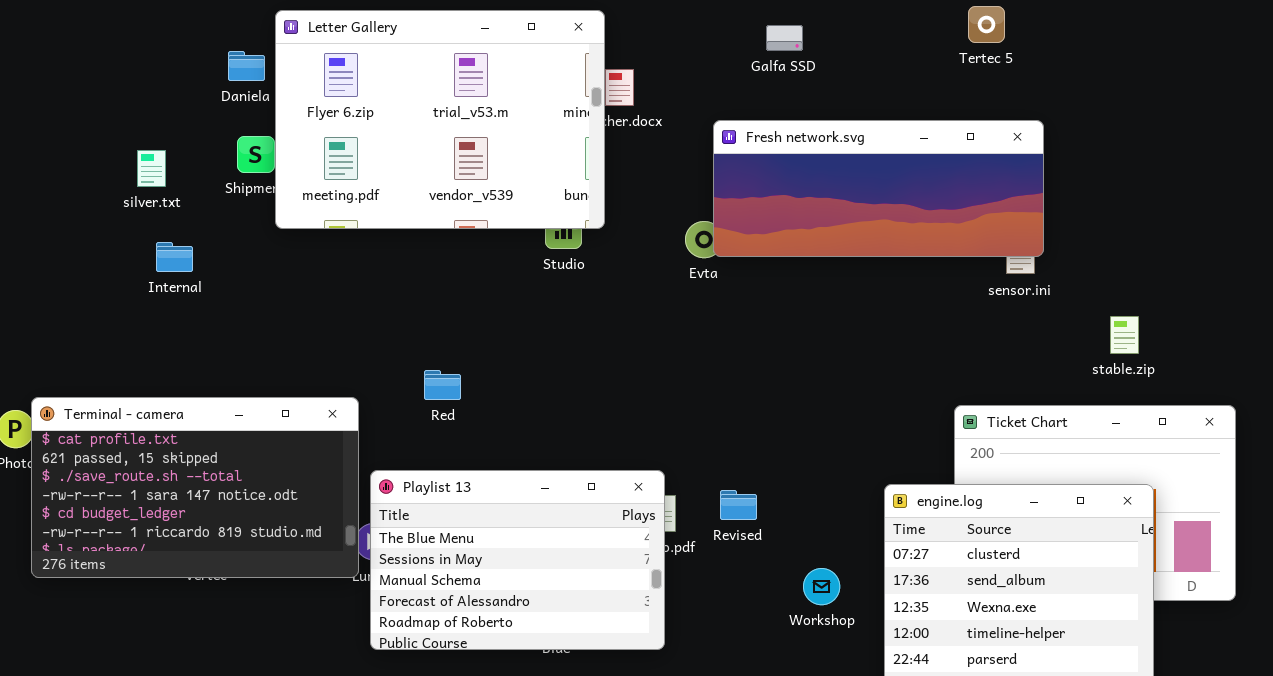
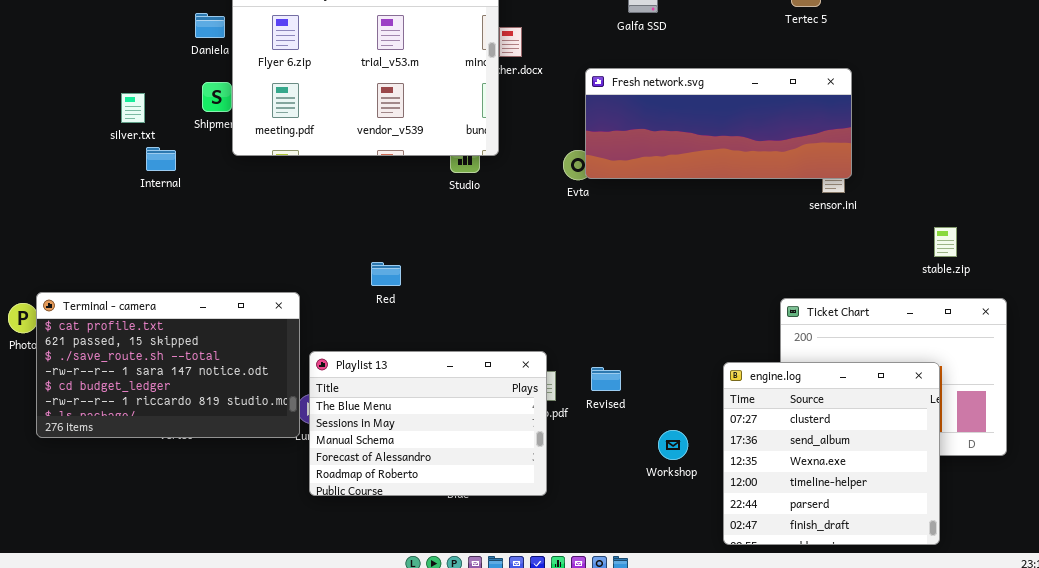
Internal: [156,242,193,272] -> [146,147,176,171], moved
stable.zip: [1110,316,1139,354] -> [934,227,957,257], moved
Red: [424,370,461,400] -> [371,262,401,286], moved

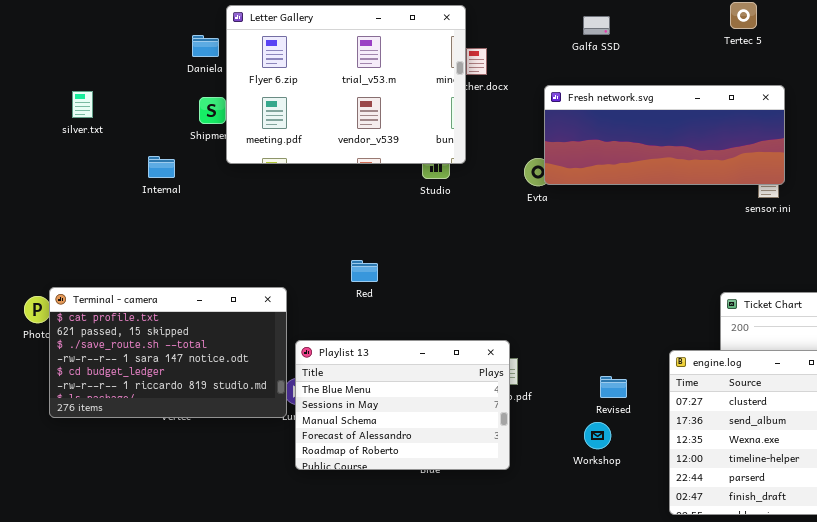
silver.txt: [121,93,145,123] -> [72,91,93,118], moved
Revised: [591,367,621,391] -> [600,376,627,398], moved
Workshop: [658,430,688,460] -> [584,422,611,449], moved

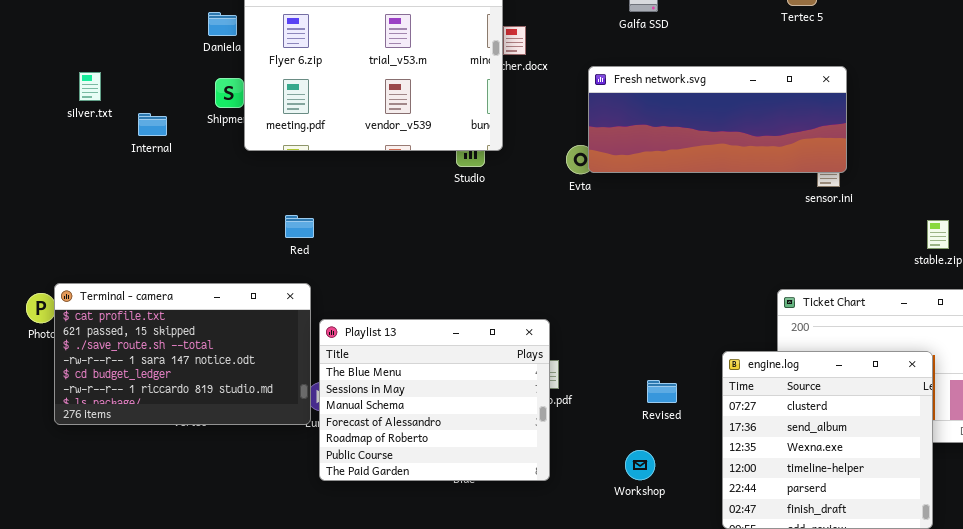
Internal: [148,156,175,178] -> [138,113,167,136], moved
Red: [351,260,378,282] -> [285,215,314,238], moved
Playlist 13: [295,340,510,470] -> [319,319,550,481], resized
Workshop: [584,422,611,449] -> [625,450,655,480], moved

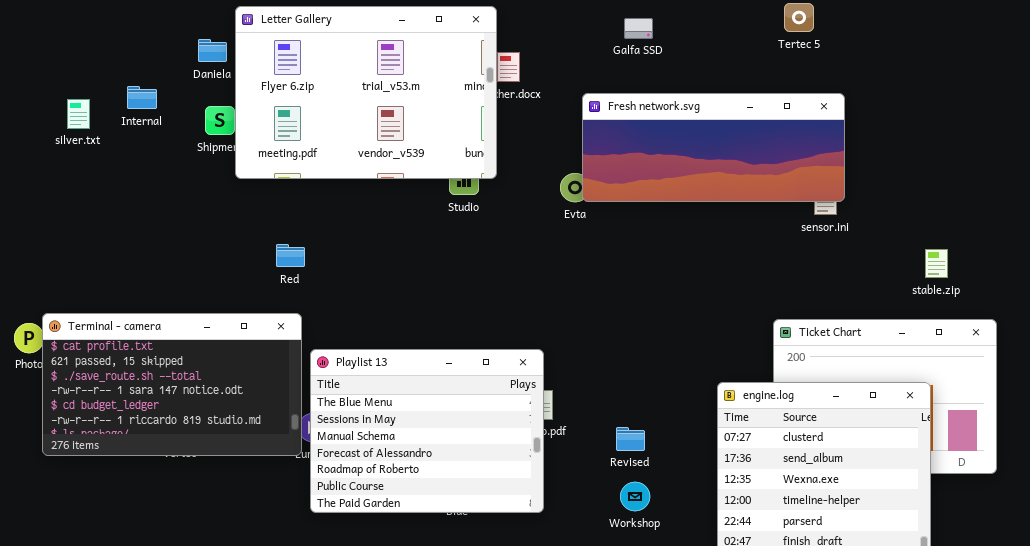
Internal: [138,113,167,136] -> [127,86,157,109], moved
Revised: [647,380,677,403] -> [616,427,645,451], moved

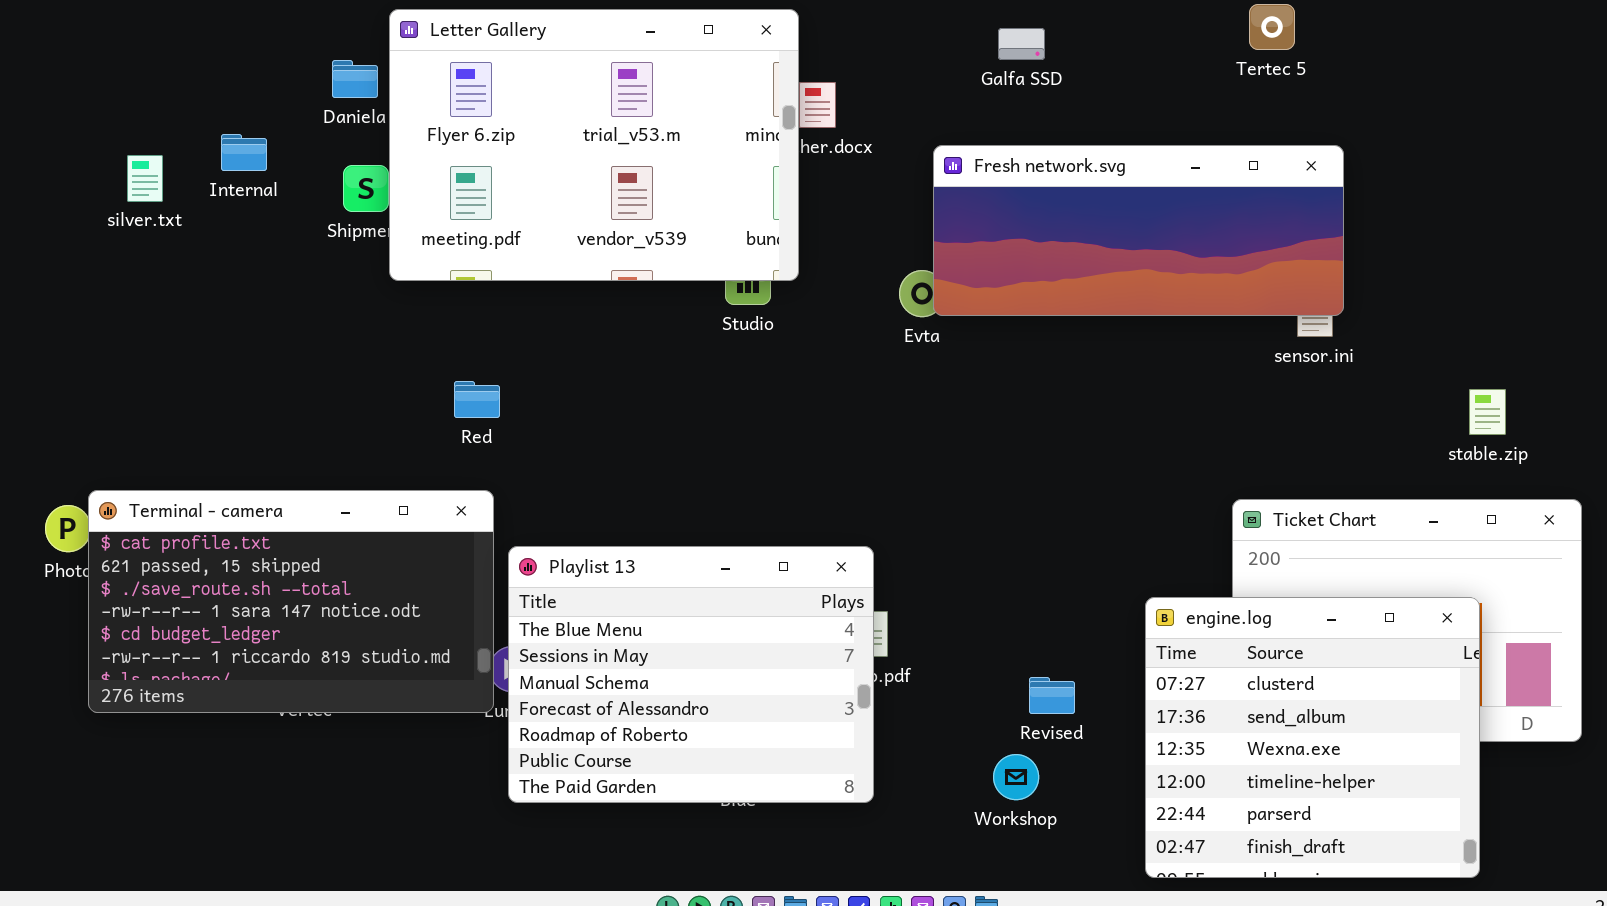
Revised: [616,427,645,451] -> [1029,677,1075,714], moved

